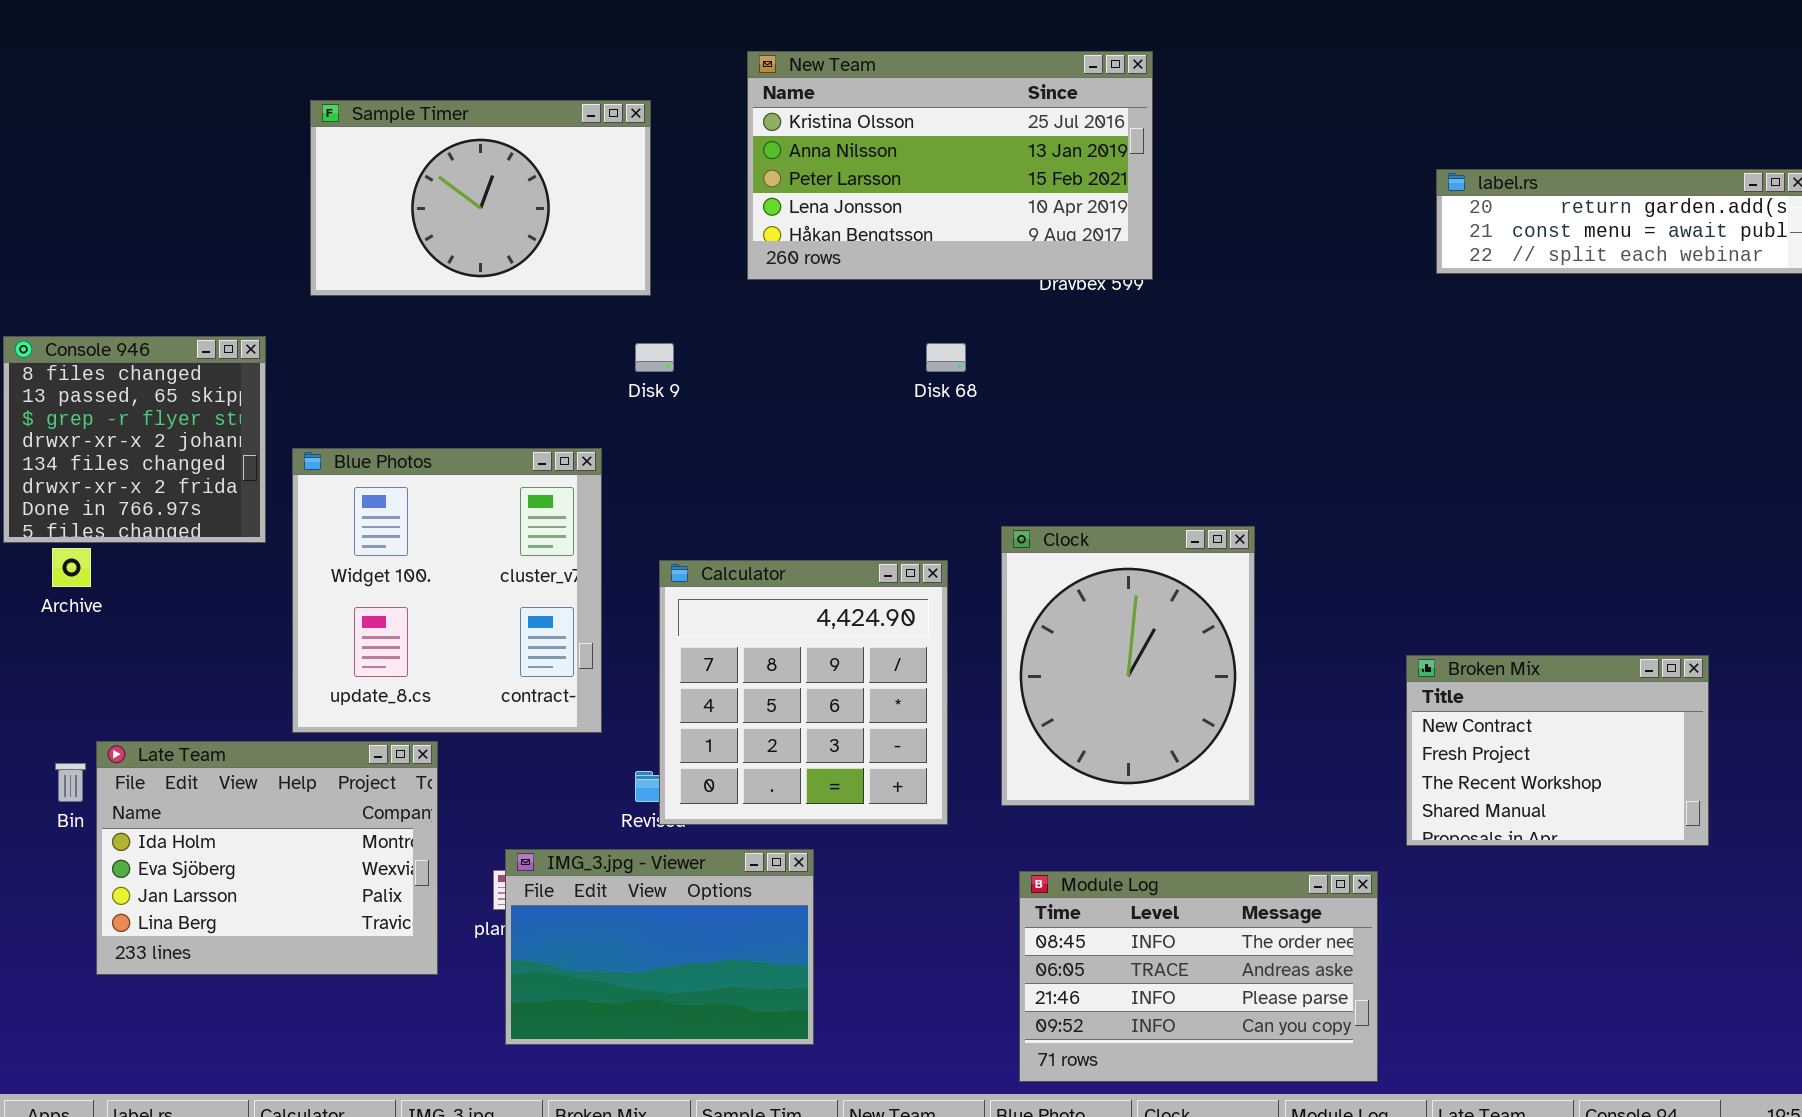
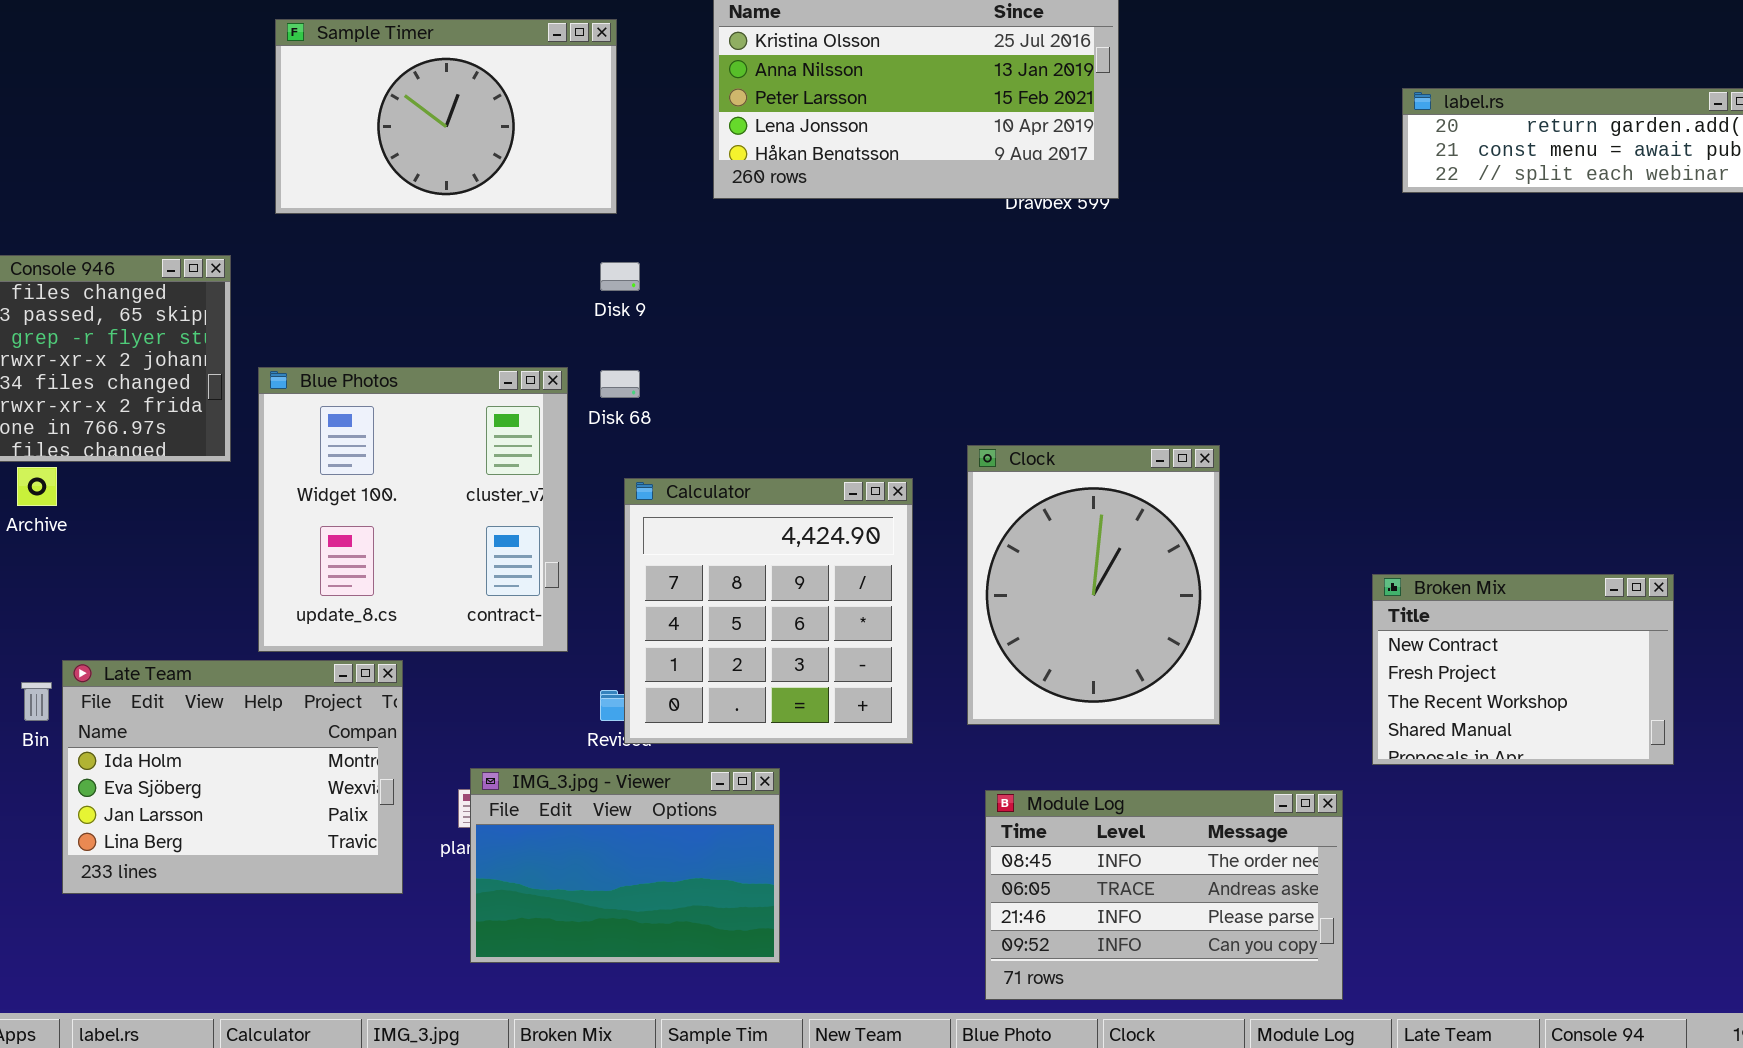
Disk 68: [926,343,966,372] -> [600,370,640,398], moved

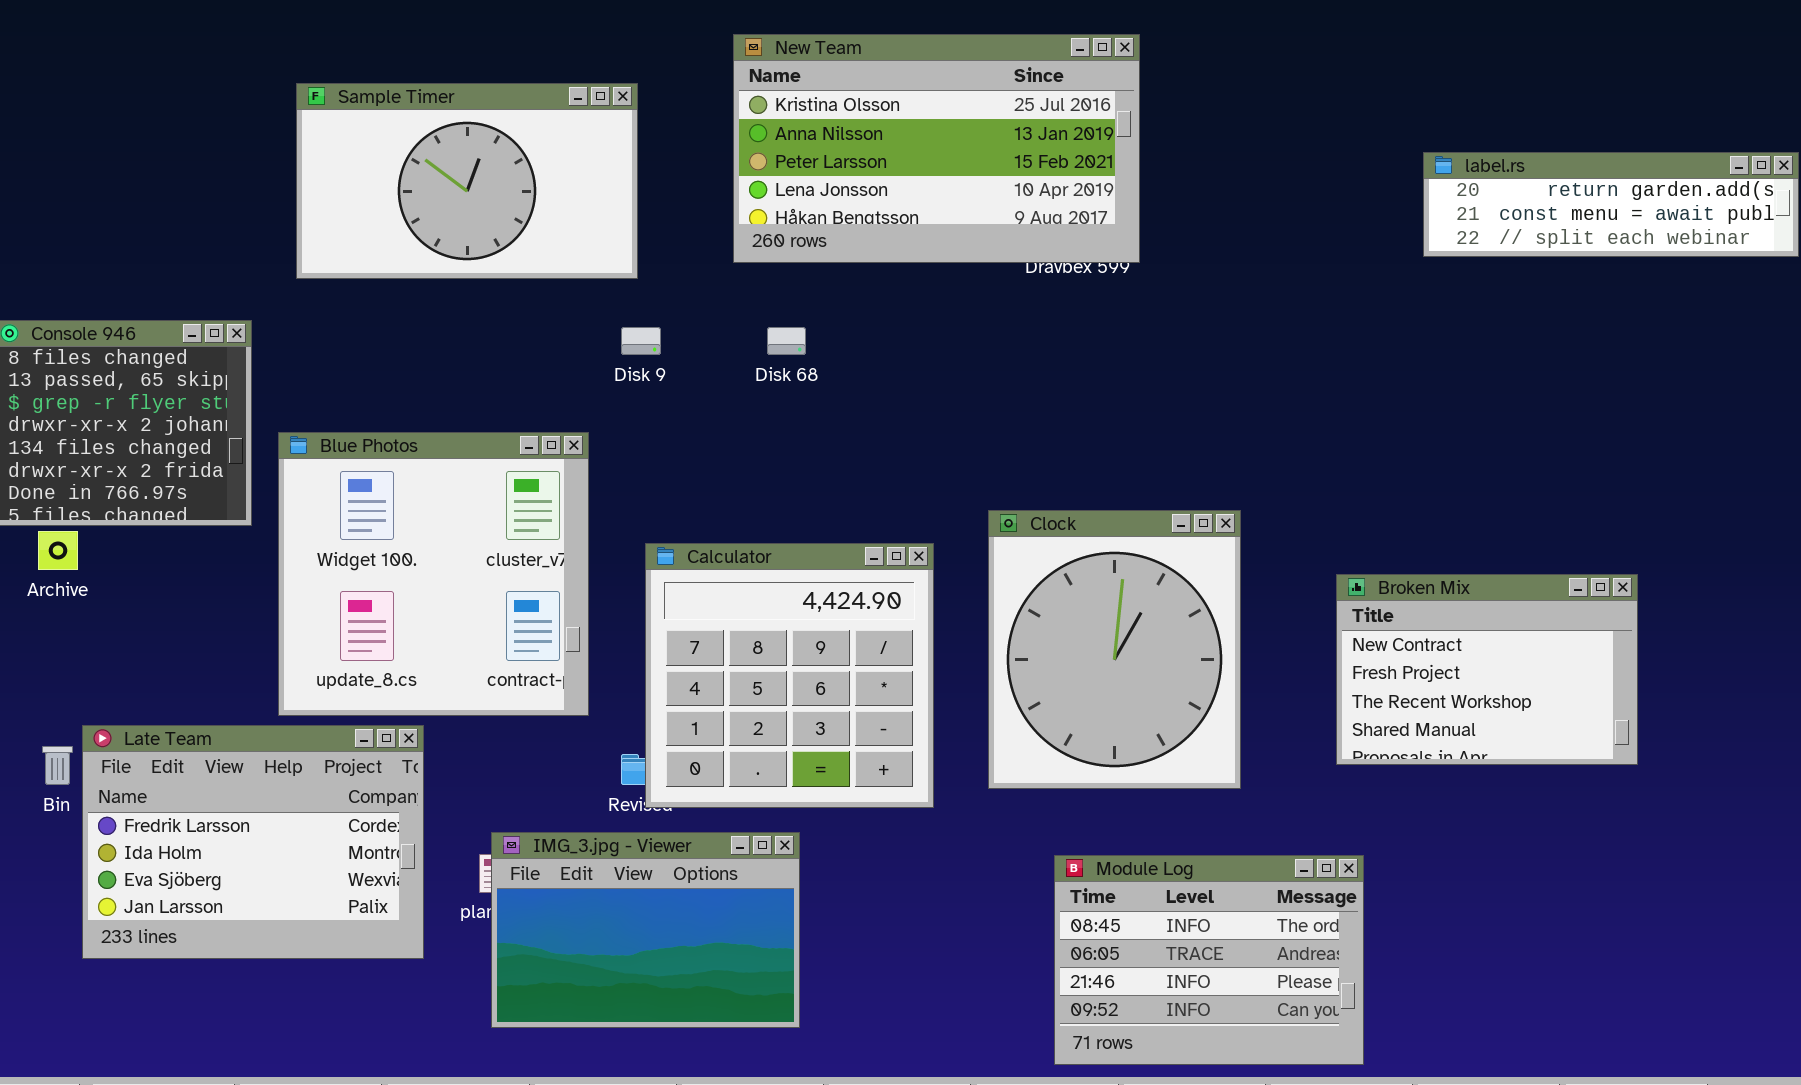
Disk 68: [600,370,640,398] -> [767,327,806,355], moved
Broken Mix: [1372,574,1674,765] -> [1336,574,1638,765], moved
Late Team: [62,660,403,894] -> [82,725,424,959], scrolled up 1 row
Module Log: [985,790,1343,1000] -> [1054,855,1364,1065], resized

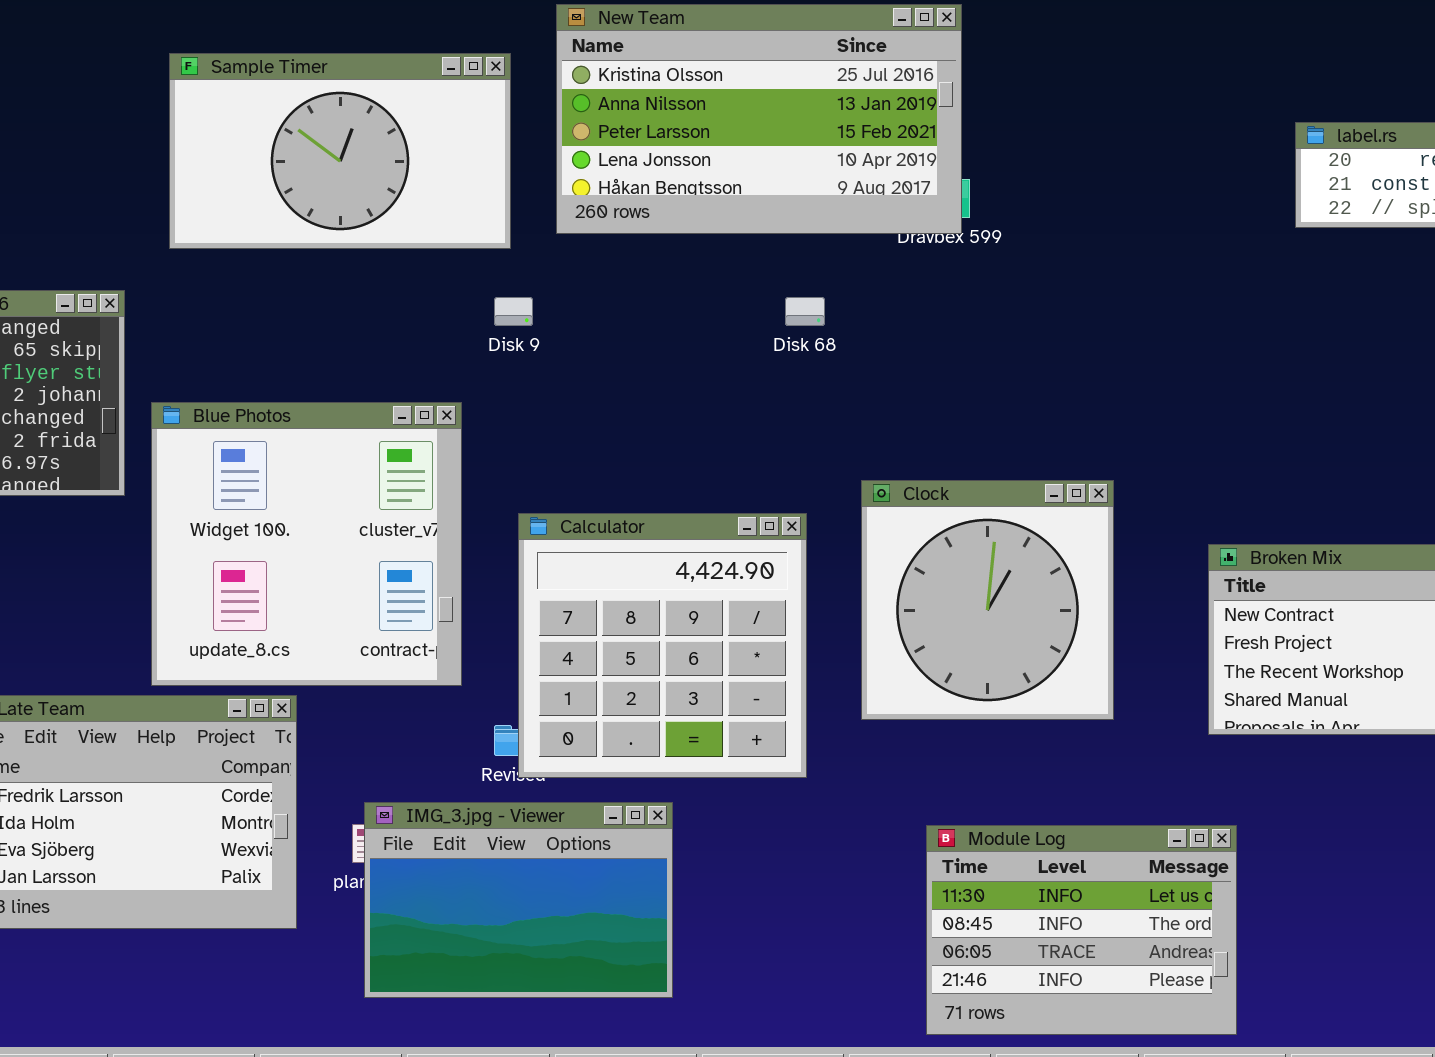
New Team: [733,34,1140,263] -> [556,4,962,234], moved
Disk 68: [767,327,806,355] -> [785,297,825,326], moved
Clock: [988,510,1241,789] -> [861,480,1114,720], resized
Module Log: [1054,855,1364,1065] -> [926,825,1237,1035], scrolled up 1 row

